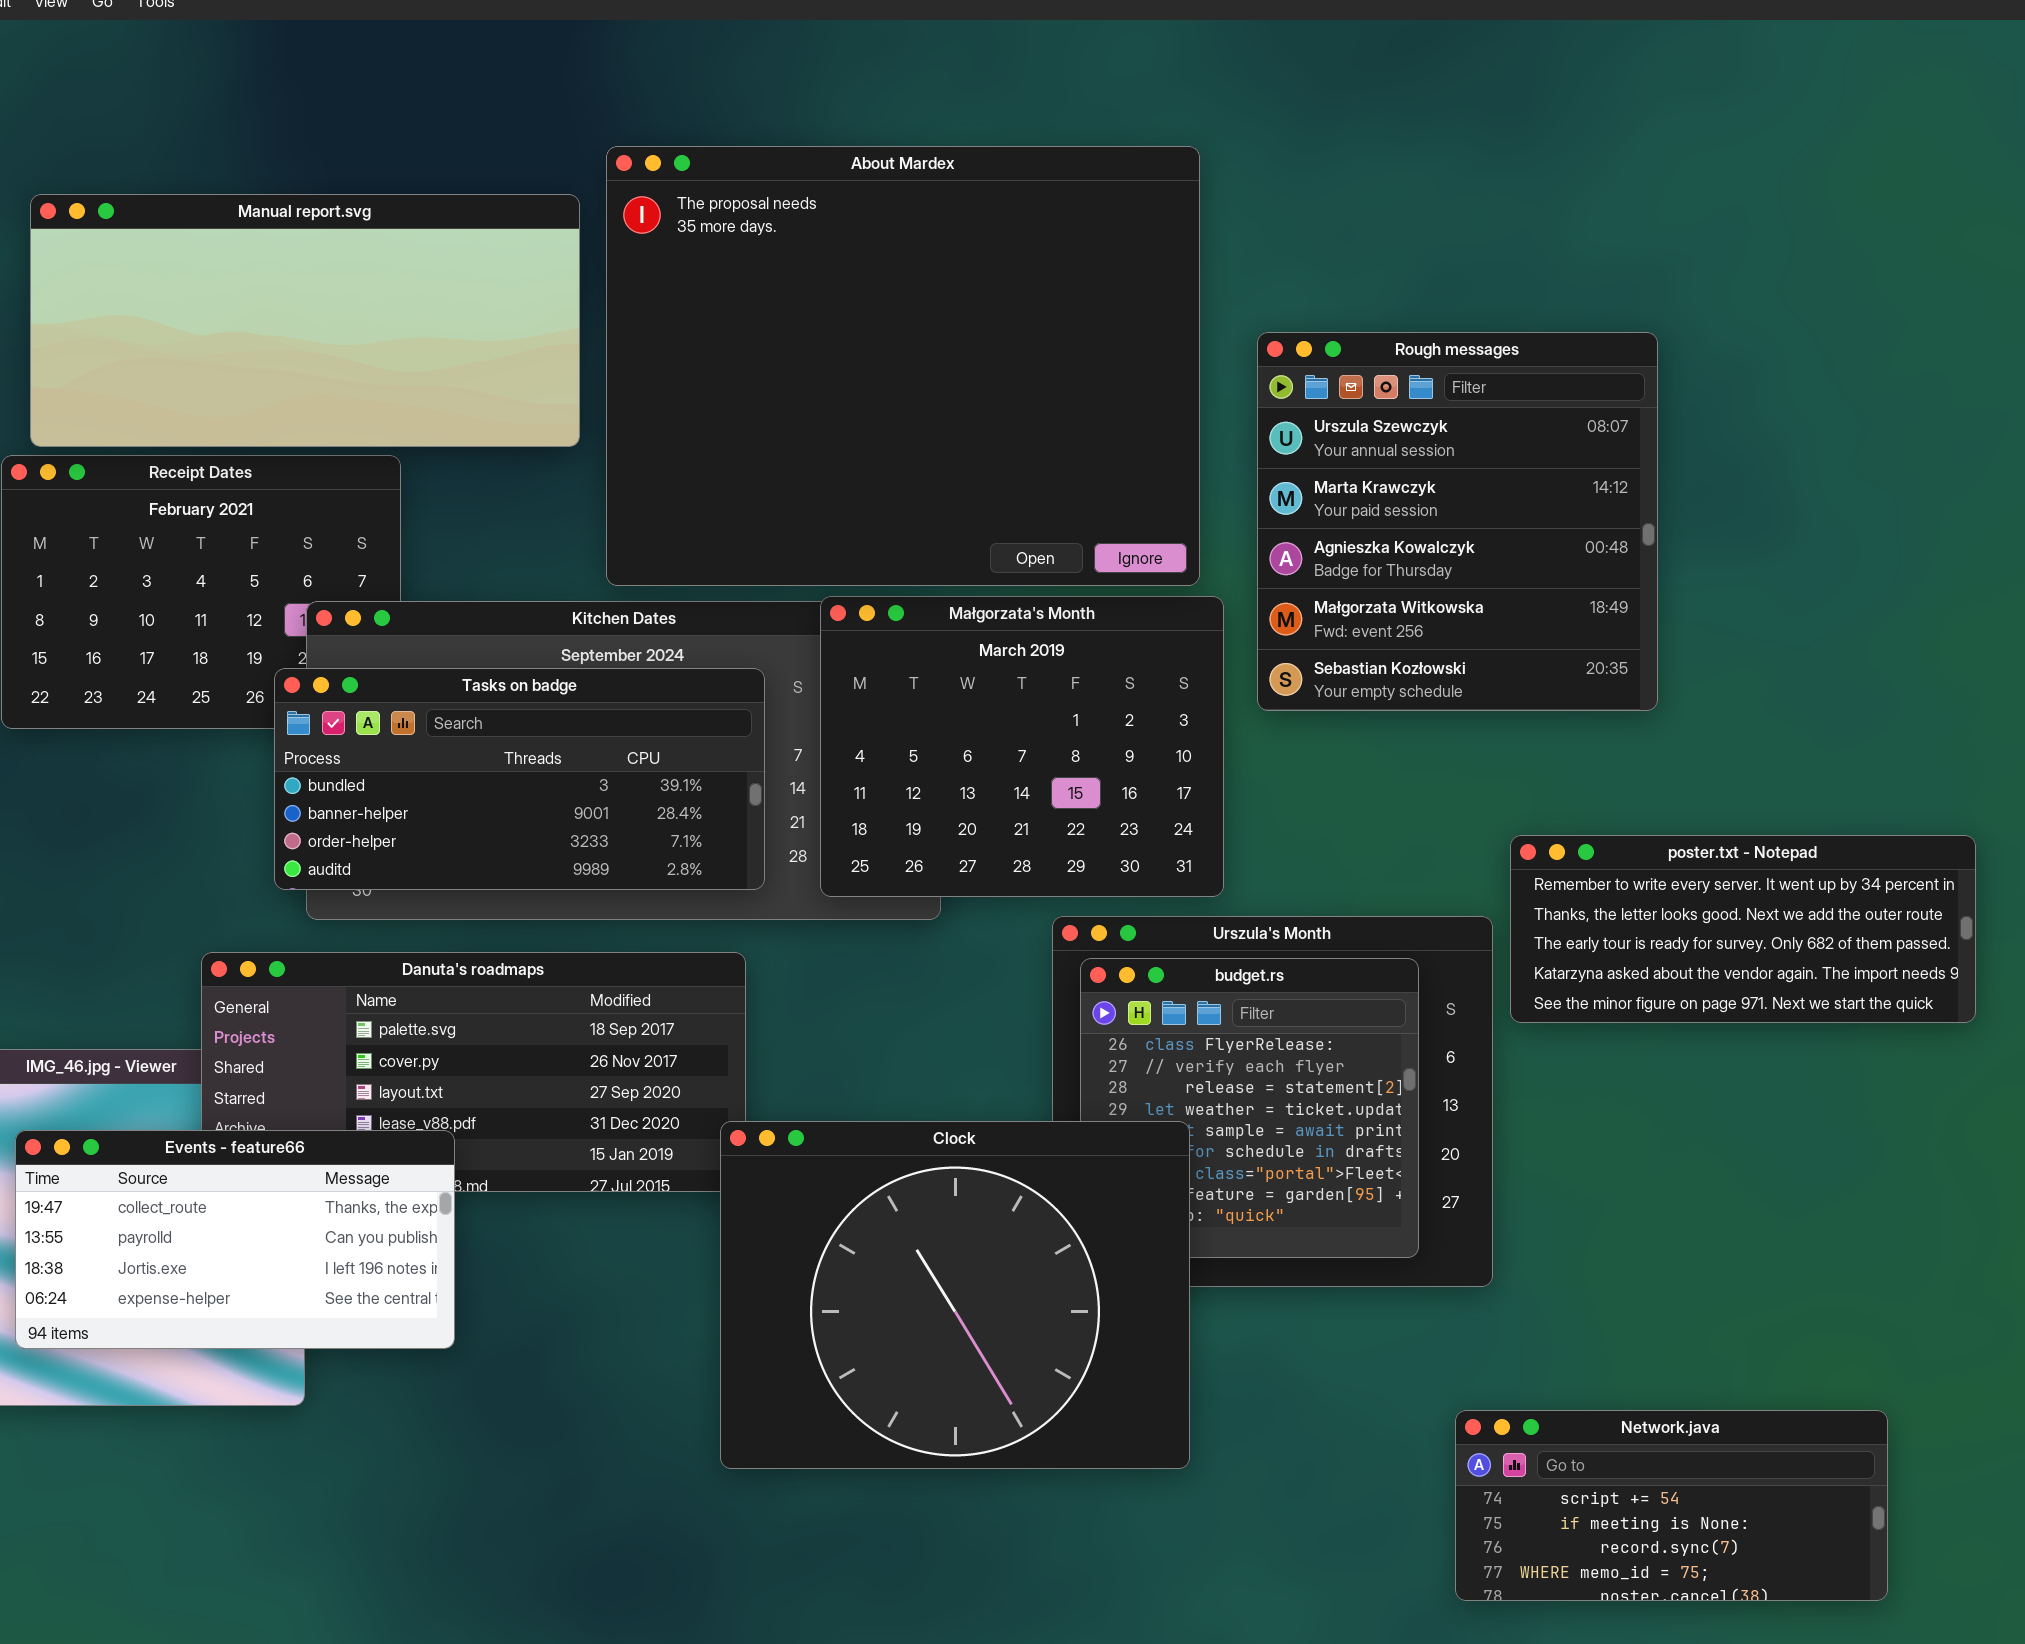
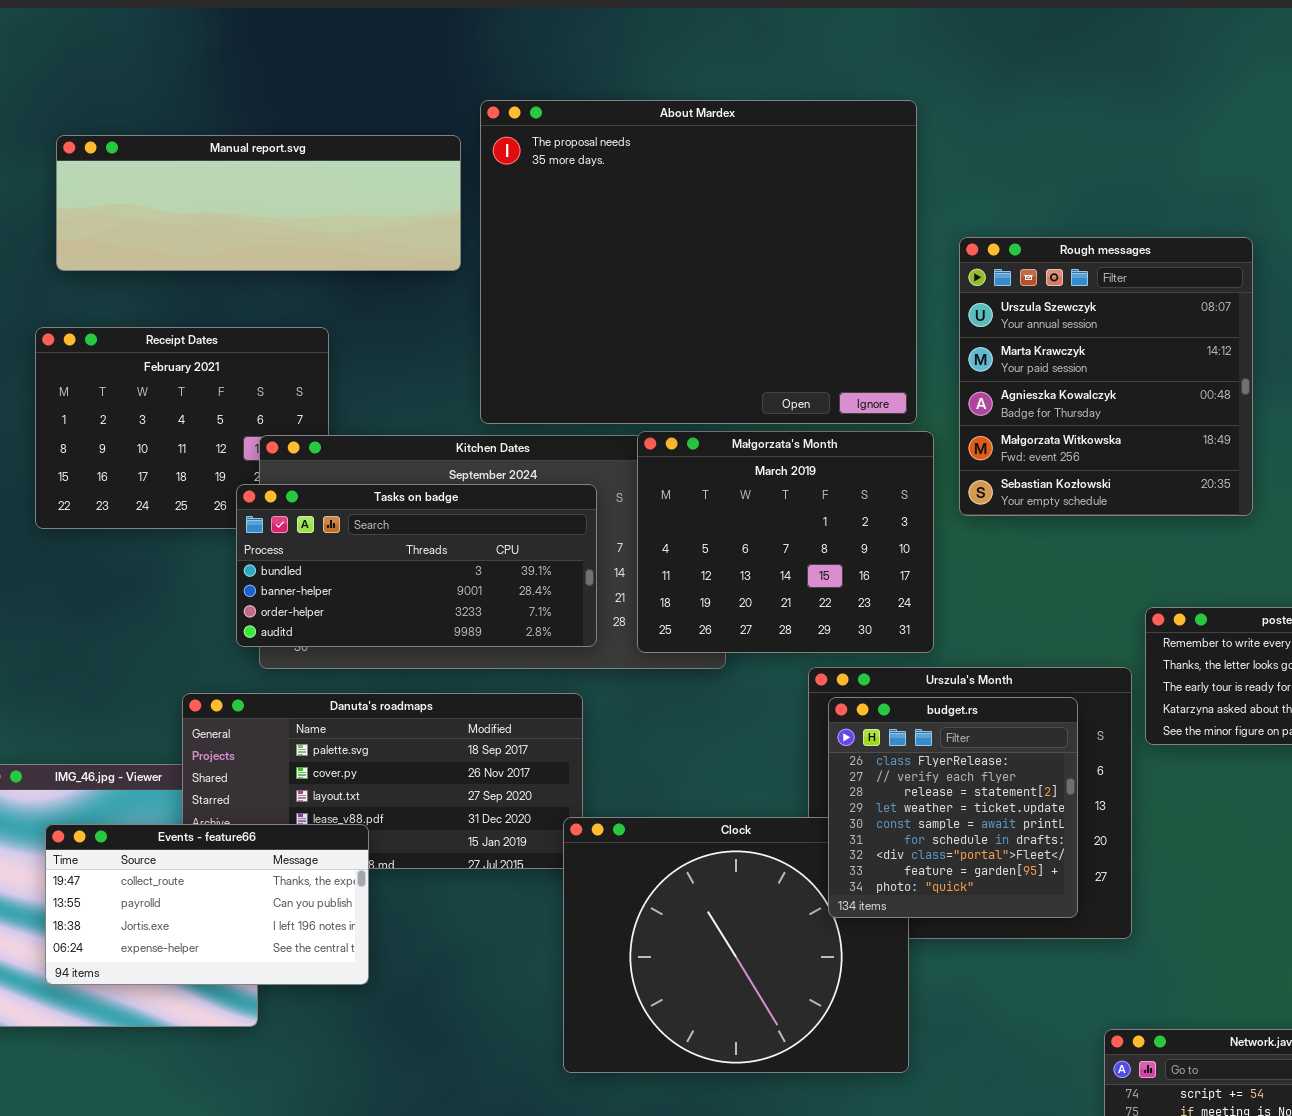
Manual report.svg: [30,194,580,447] -> [56,135,461,271], resized
budget.rs: [1080,958,1419,1258] -> [828,697,1078,918], raised

